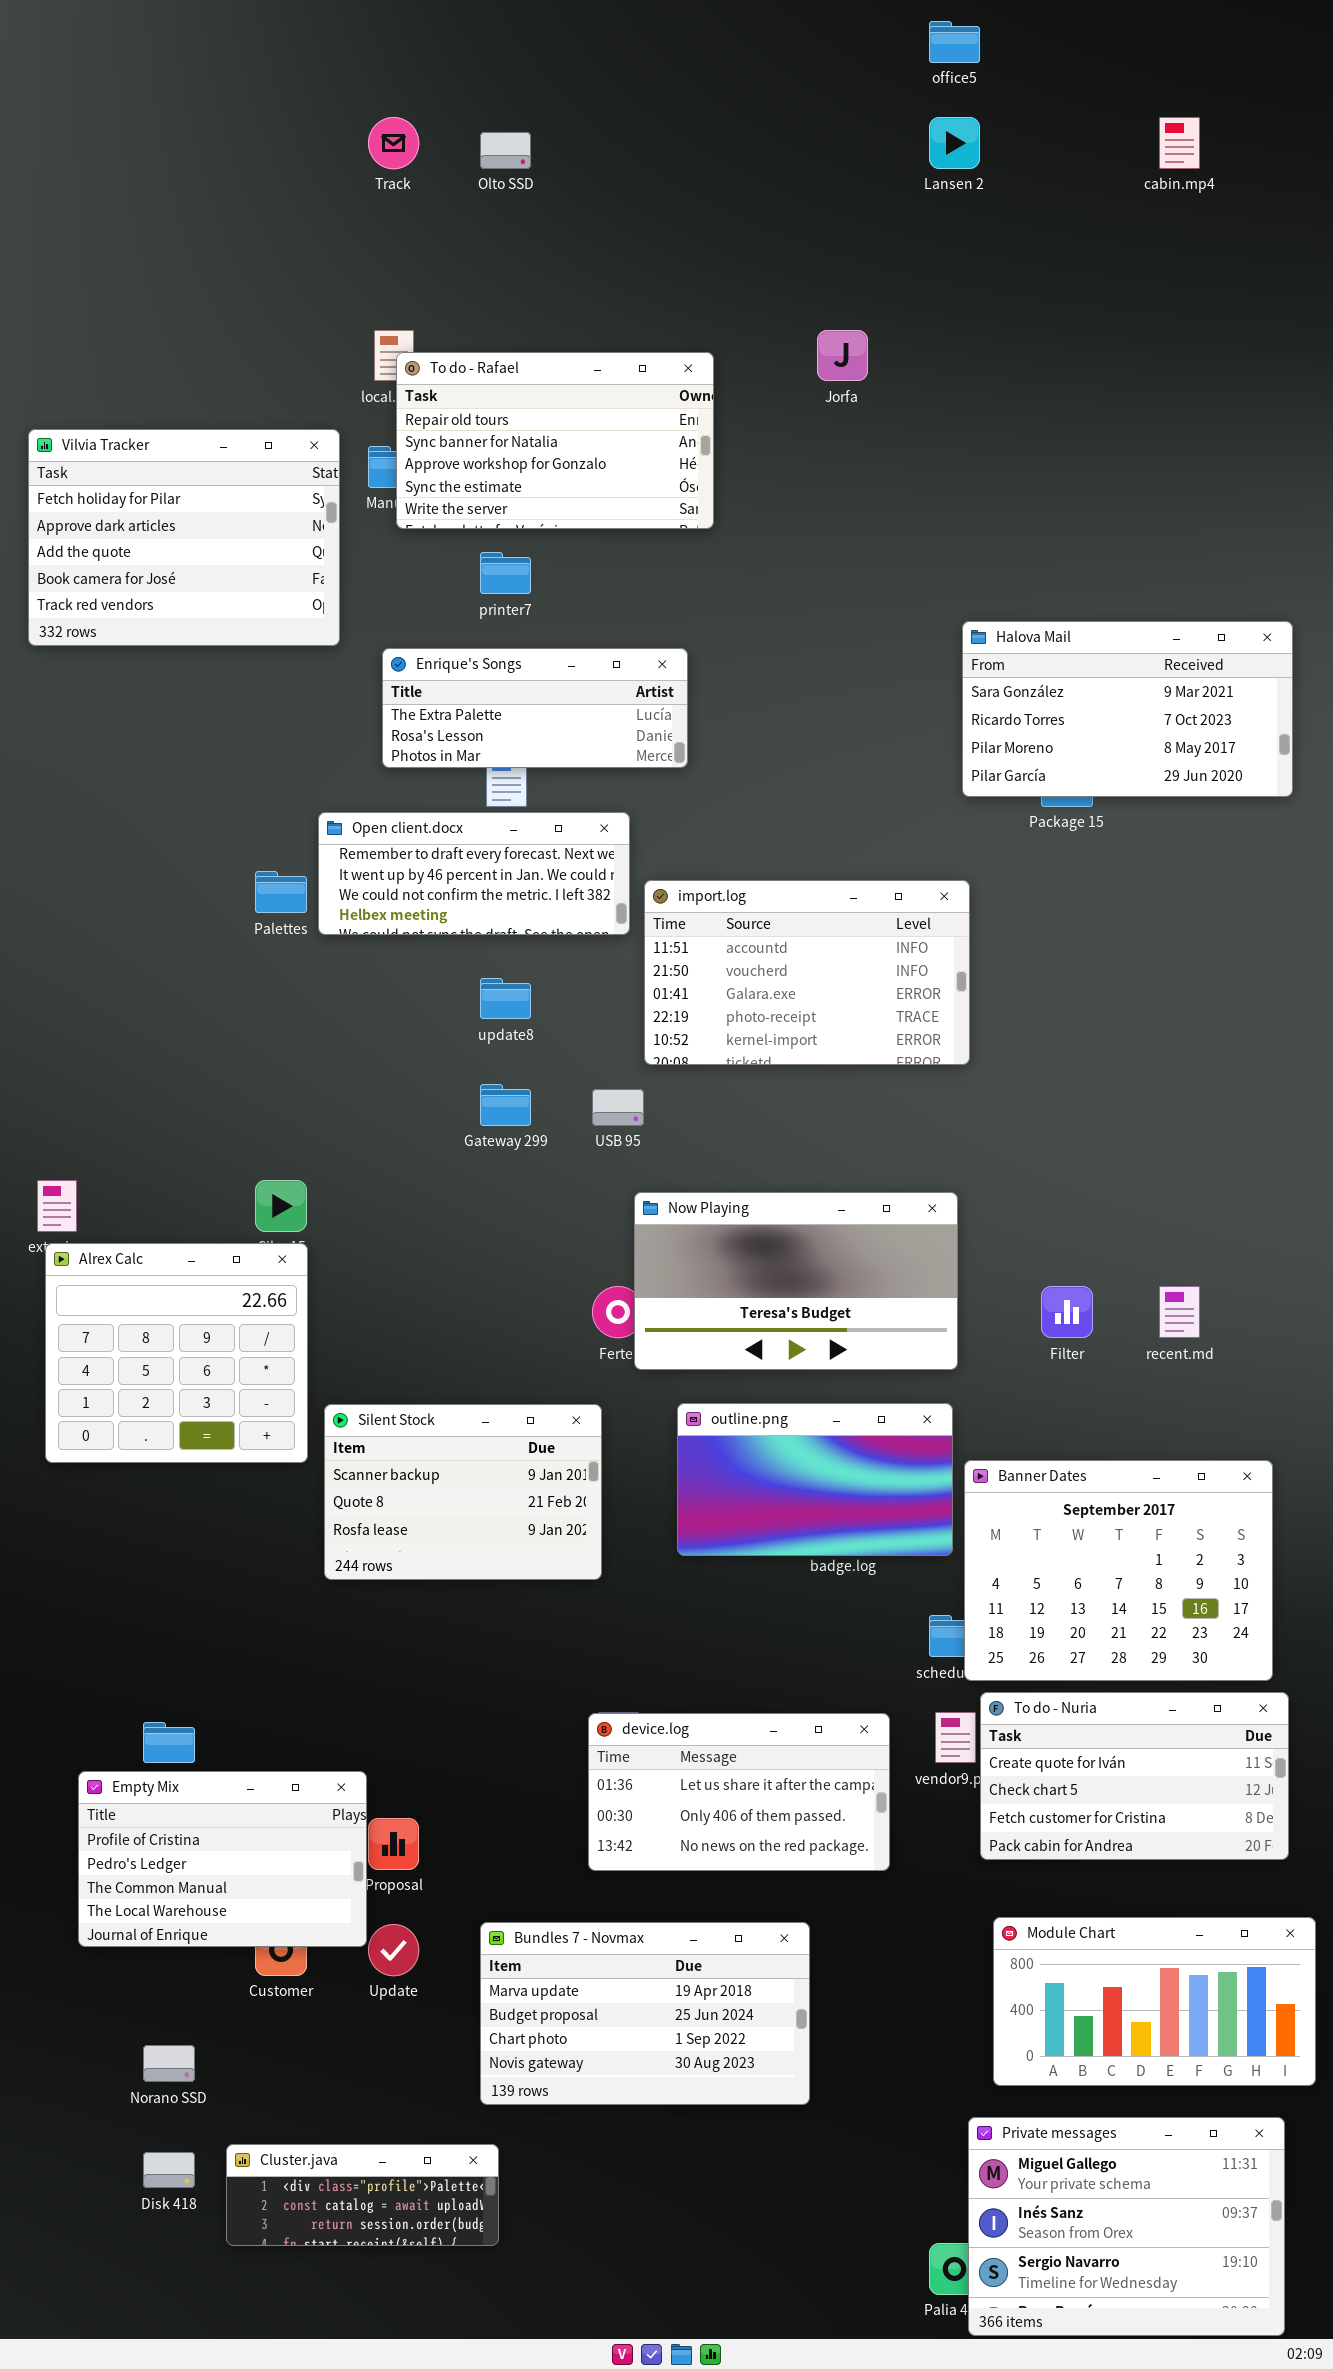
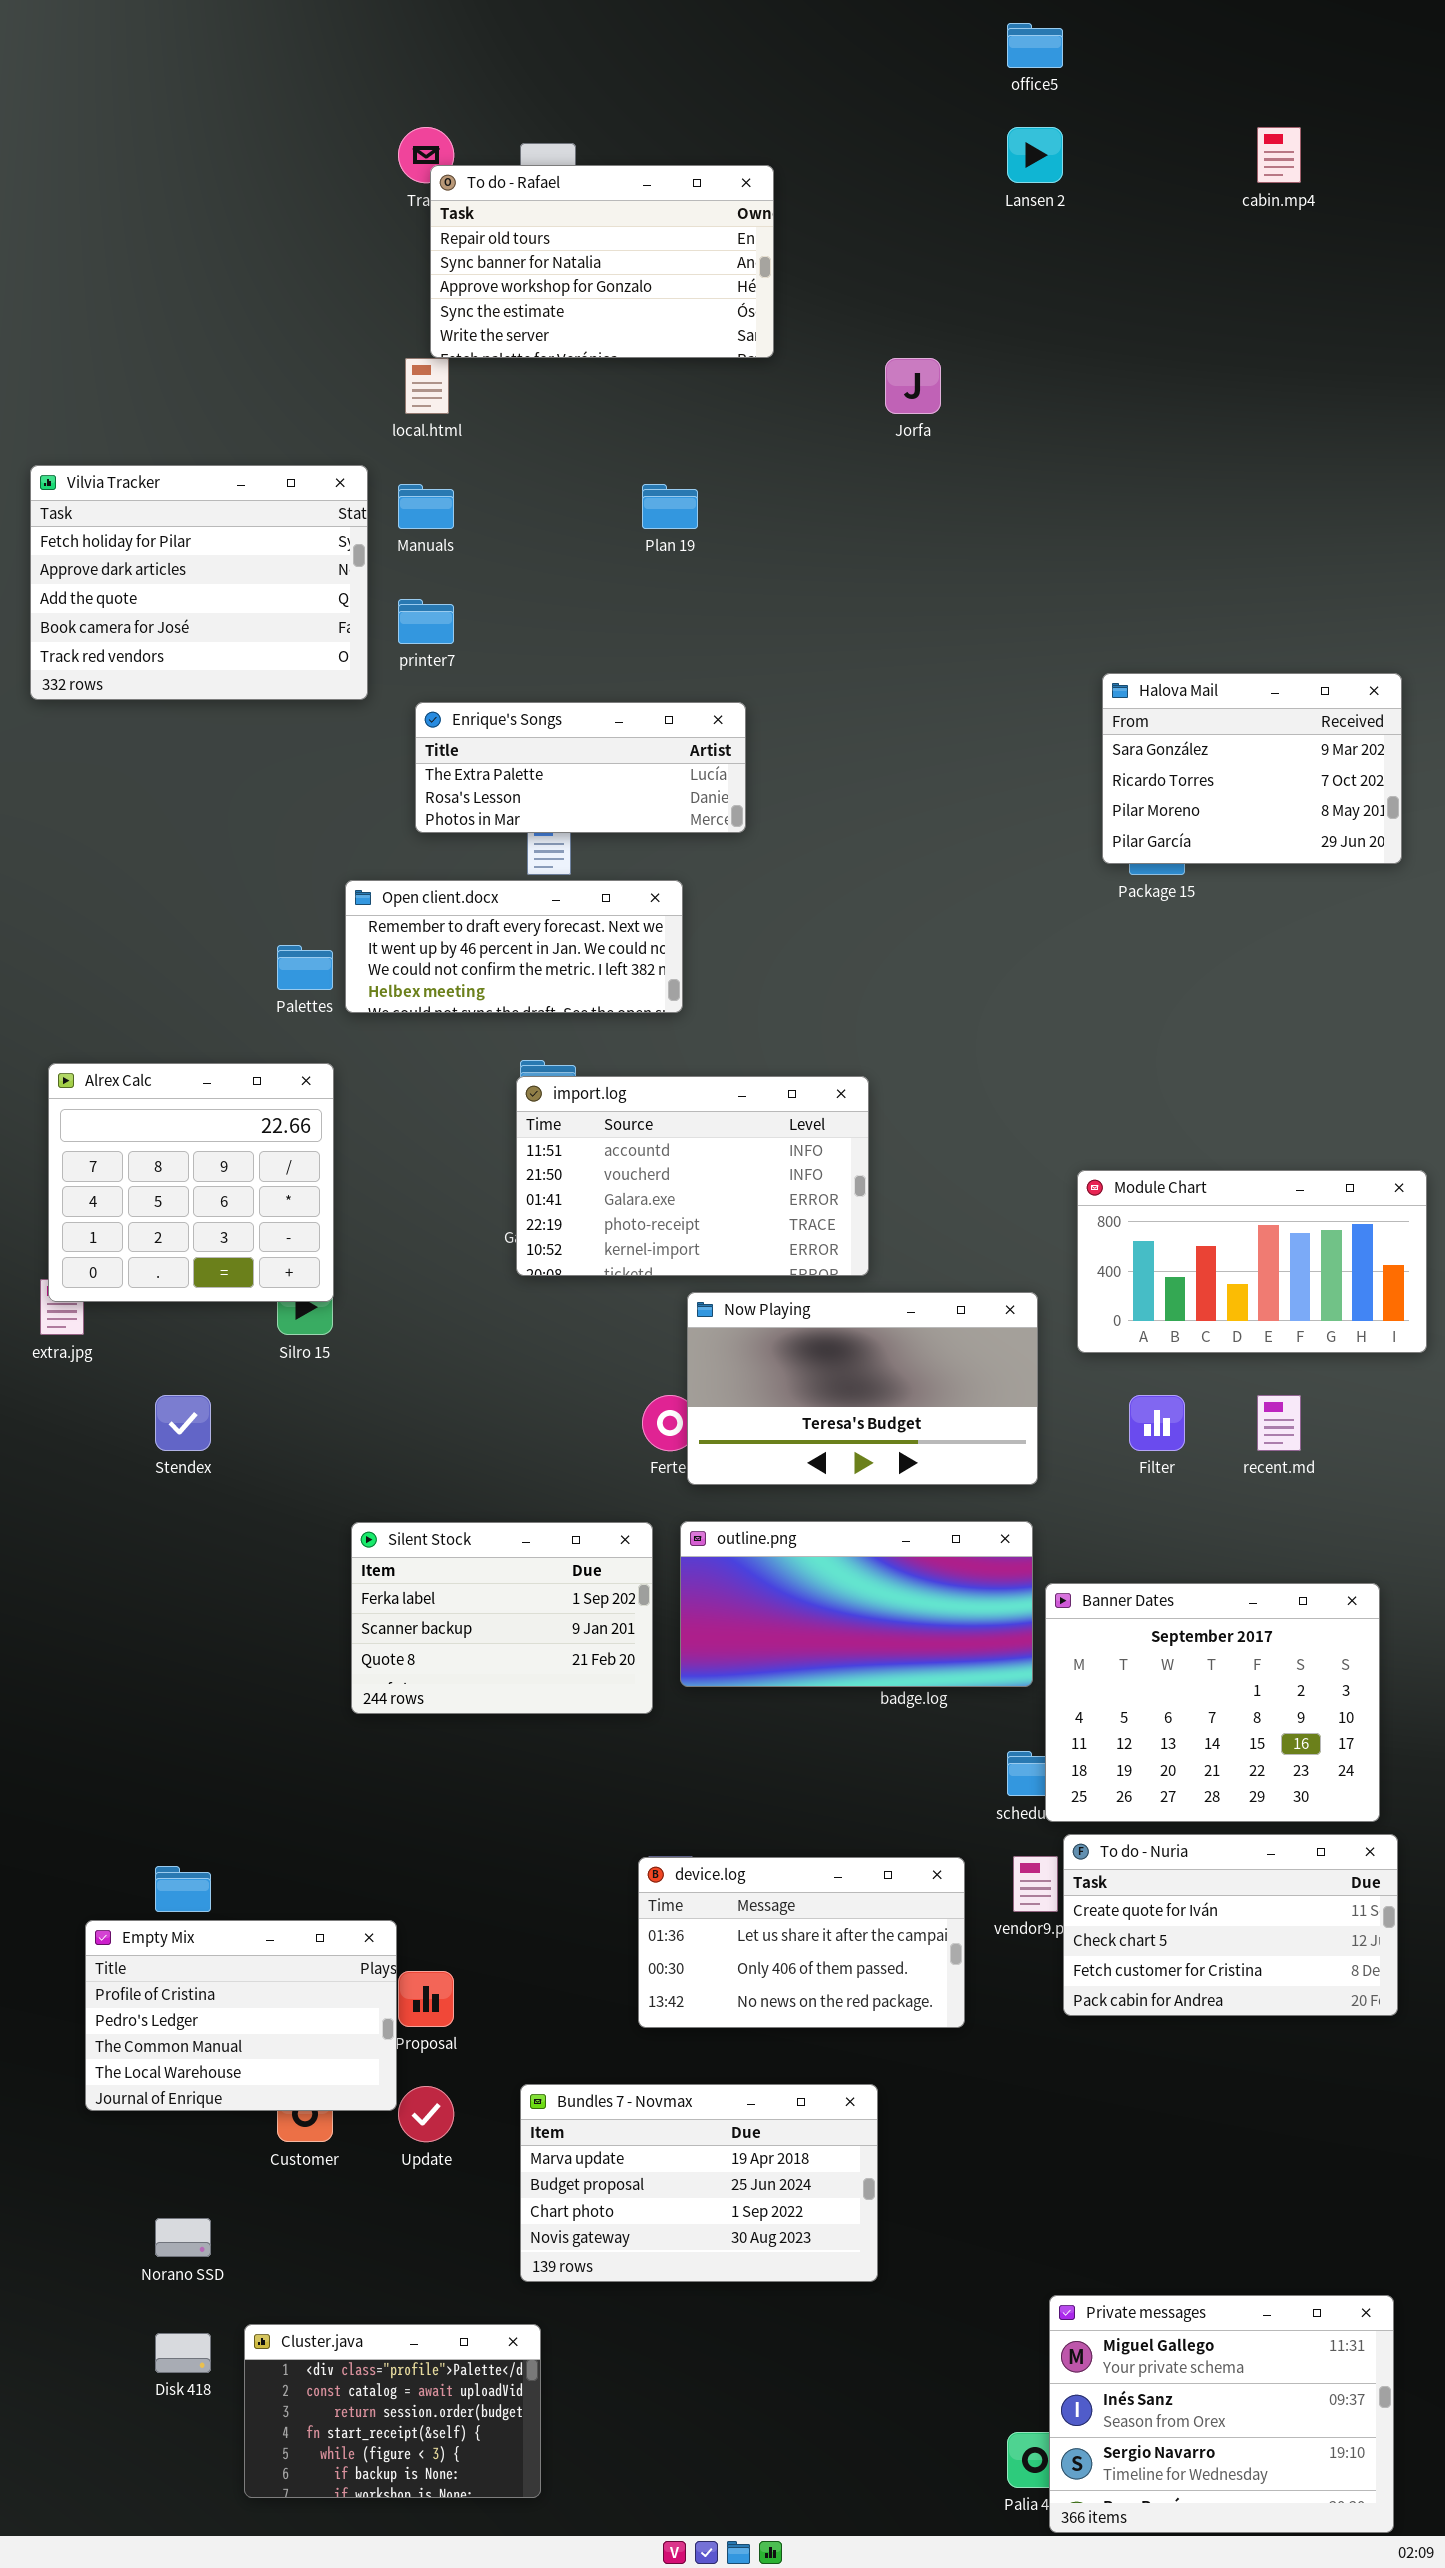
To do - Rafael: [396,352,714,529] -> [430,165,774,358], moved
printer7: [480,552,531,594] -> [398,599,454,644], moved
Halova Mail: [962,621,1293,797] -> [1102,673,1402,864], resized
import.log: [644,880,970,1065] -> [516,1076,869,1276], moved
Alrex Calc: [45,1243,308,1463] -> [48,1063,334,1302], moved
outline.png: [677,1403,953,1556] -> [680,1521,1033,1687], resized
Silent Stock: [324,1404,602,1580] -> [351,1522,653,1714], scrolled up 1 row
Module Chart: [993,1917,1316,2086] -> [1077,1170,1427,1353], moved
Cluster.java: [226,2144,499,2246] -> [244,2324,541,2498], resized

